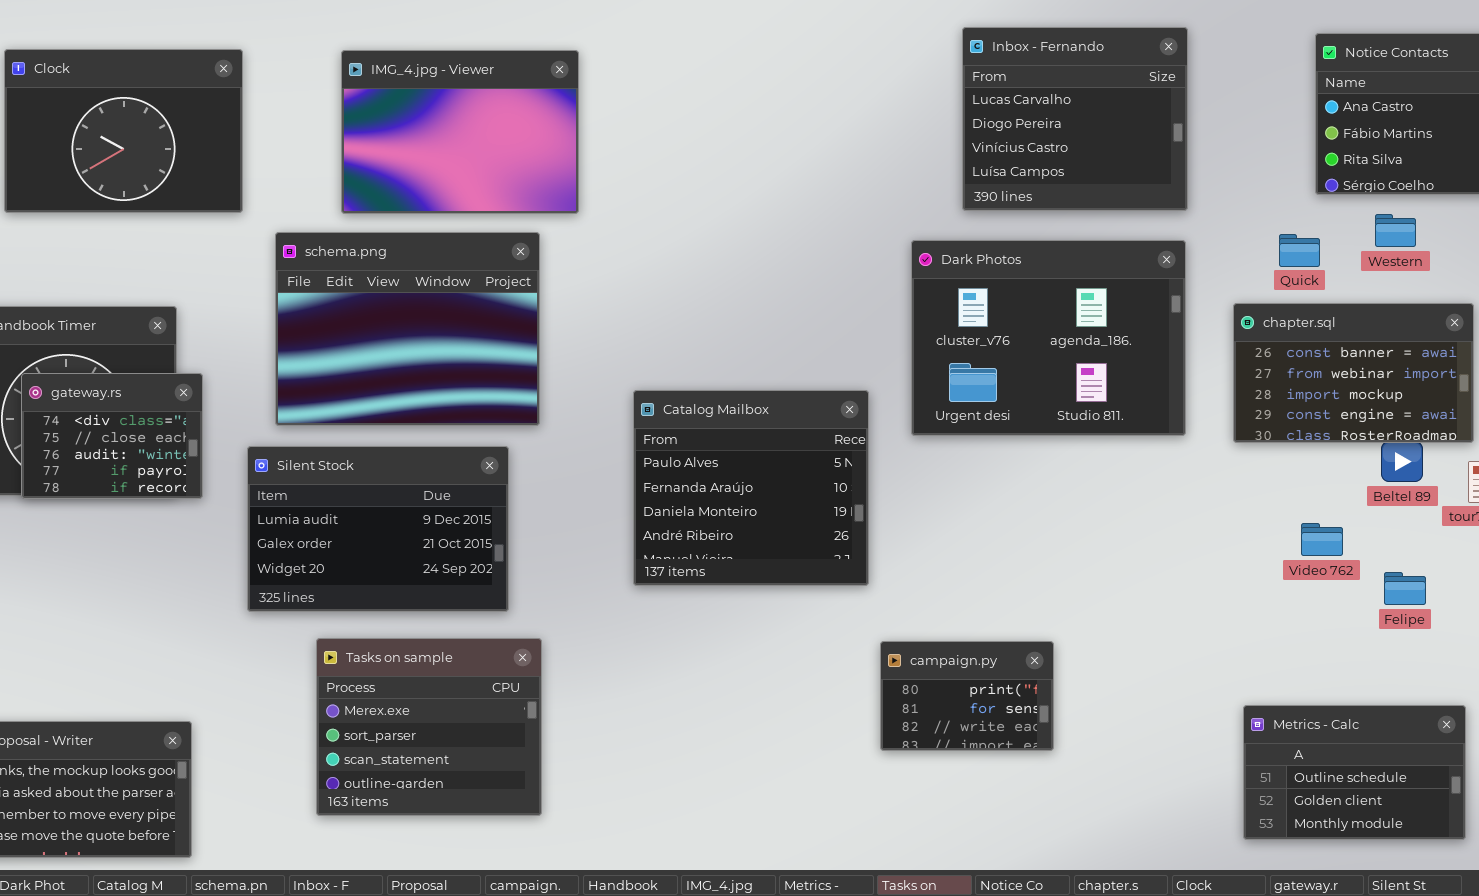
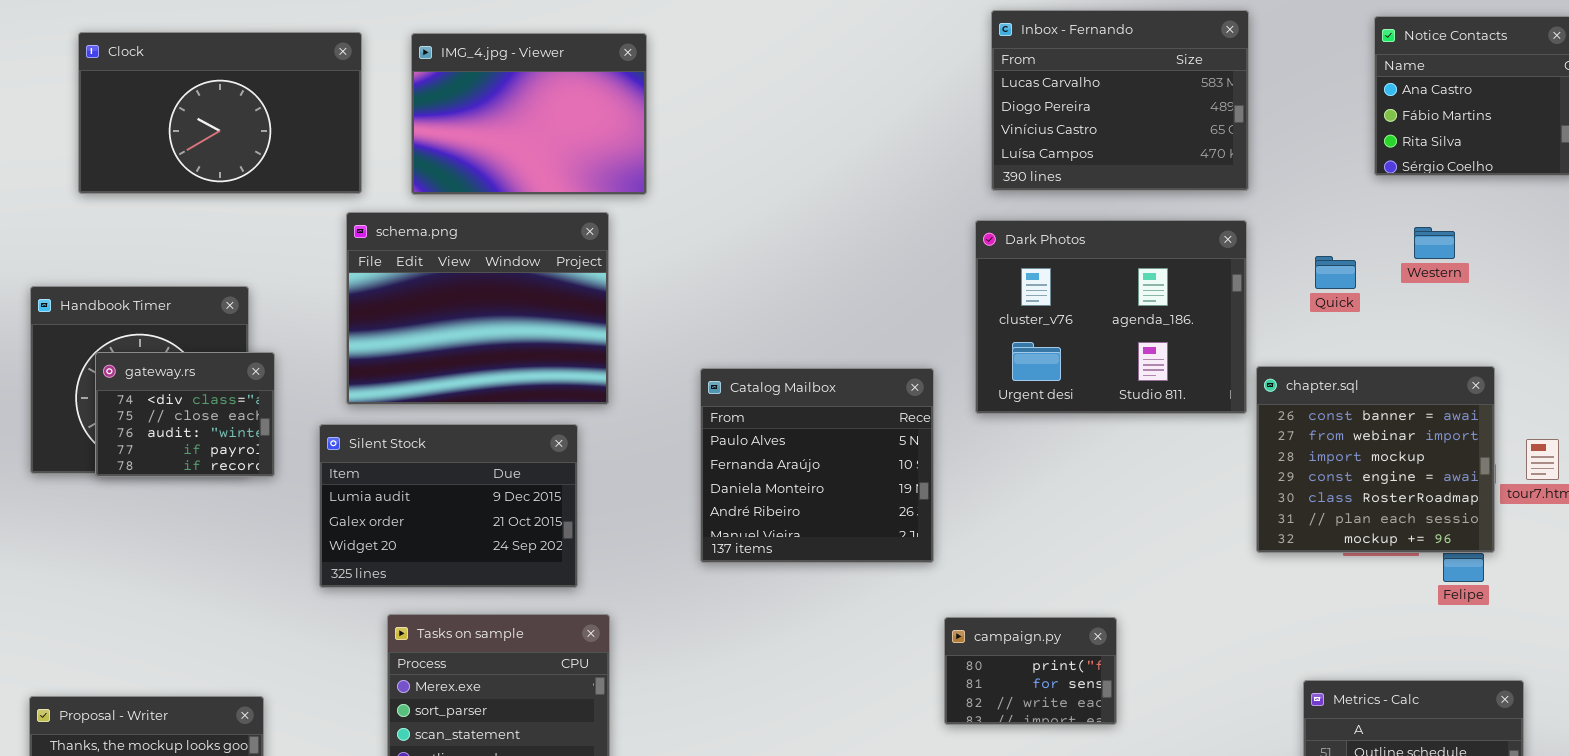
Inbox - Fernando: [962,27,1188,211] -> [991,10,1249,191], resized
Clock: [4,49,243,213] -> [78,32,362,194], resized
Western: [1375,214,1416,247] -> [1414,227,1455,259], moved
Quick: [1279,234,1320,267] -> [1315,256,1356,289], moved
chapter.sql: [1233,303,1474,443] -> [1256,366,1495,553], moved, resized

